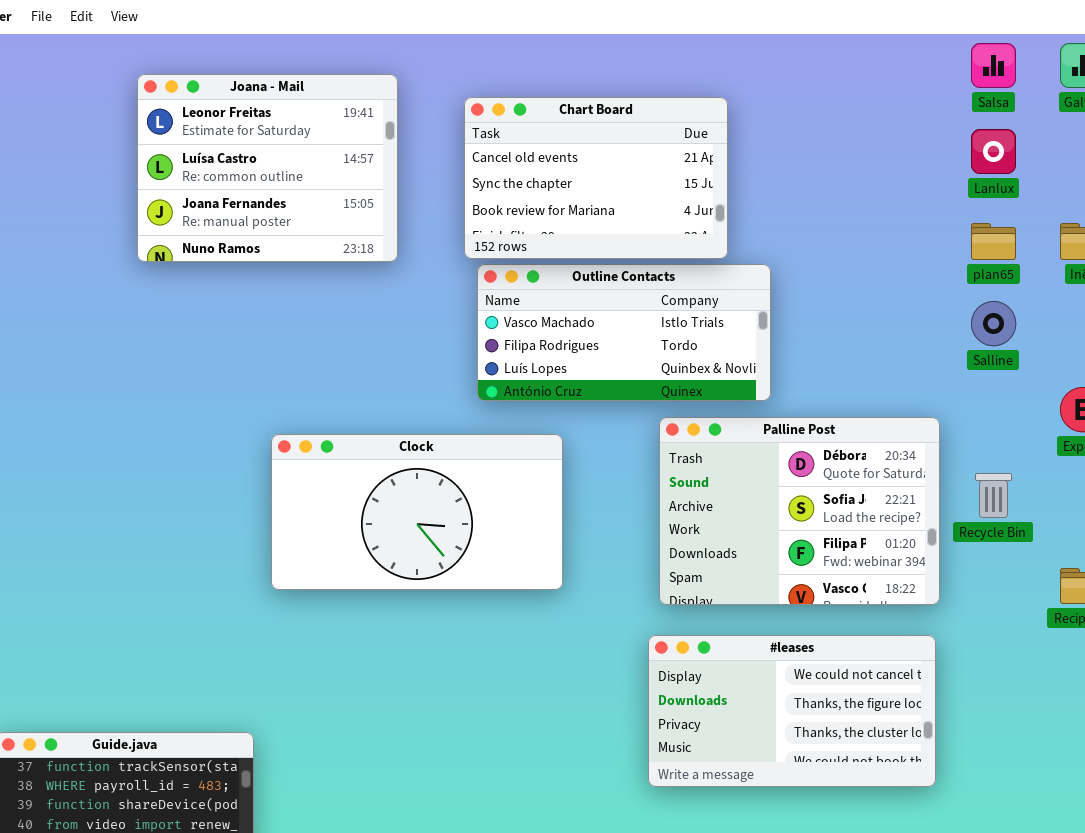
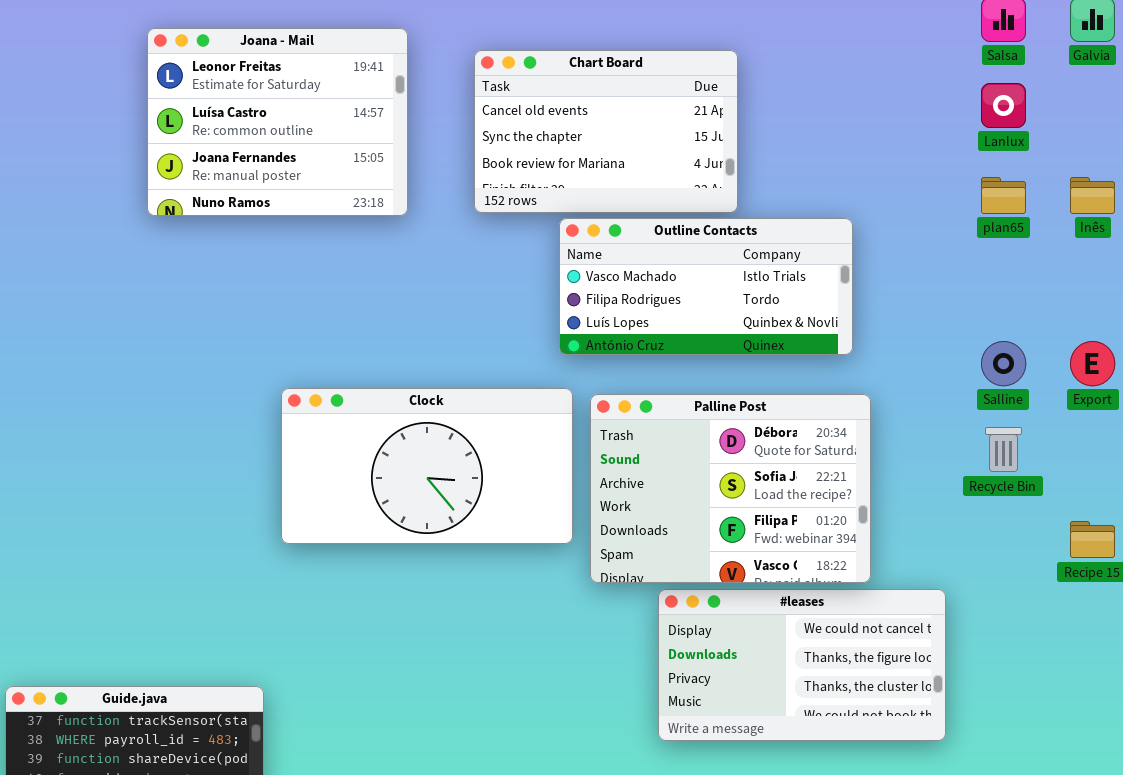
Outline Contacts: [477,264,771,401] -> [559,218,853,355], moved
Salline: [971,301,1016,346] -> [981,341,1026,386], moved
Palline Post: [659,417,940,605] -> [590,394,871,583], moved

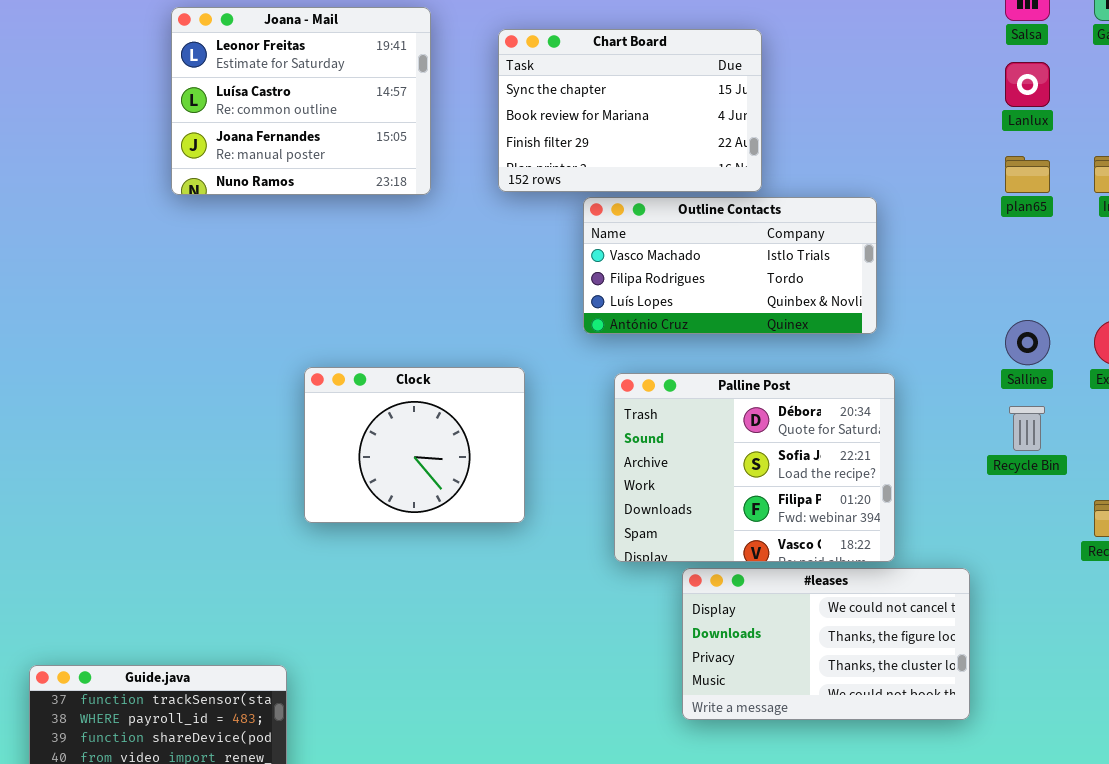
Chart Board: [474,50,738,213] -> [498,29,762,192], scrolled down 1 row
Clock: [281,388,573,544] -> [304,367,525,523], resized

